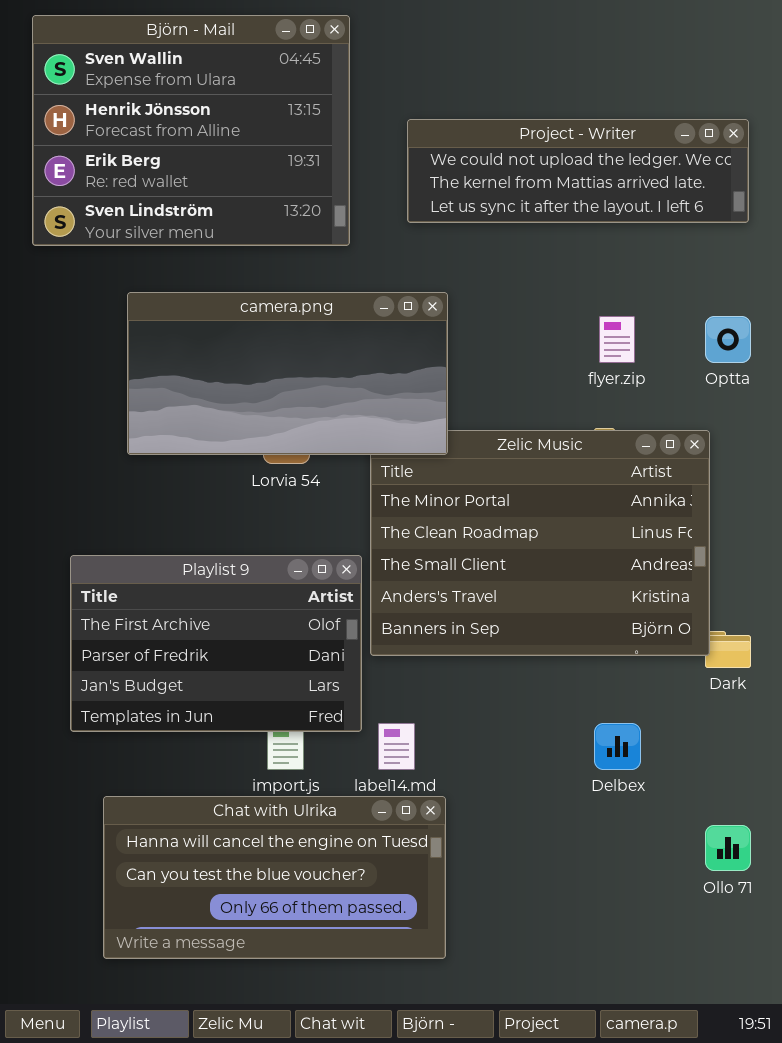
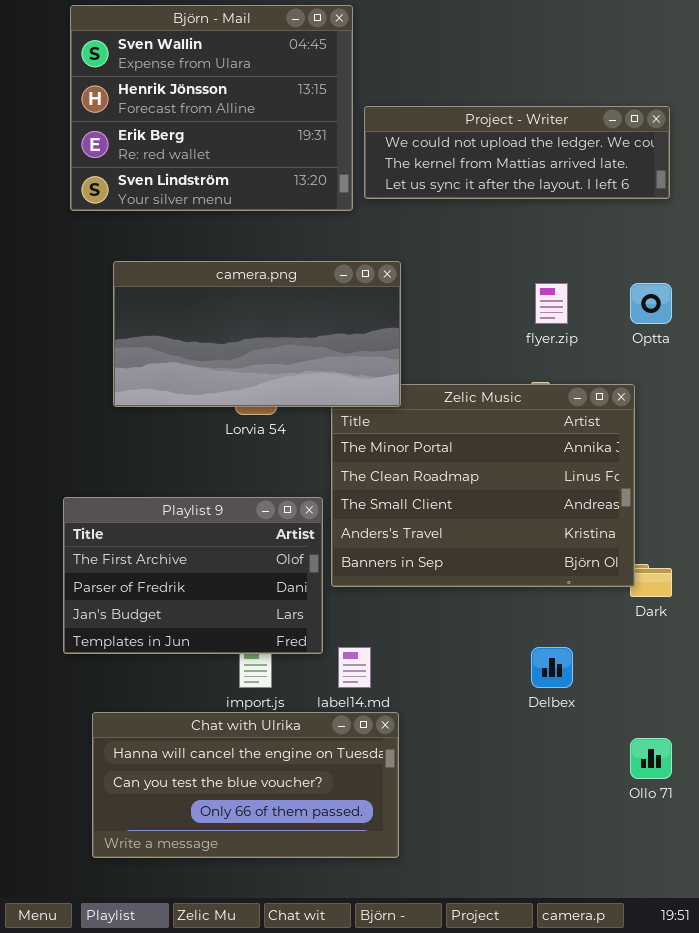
Björn - Mail: [32,15,350,246] -> [70,5,353,211], moved

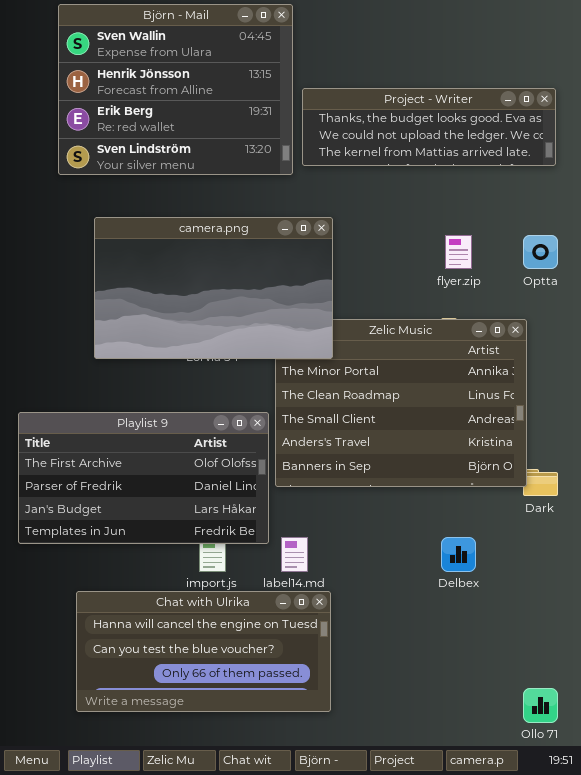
Project - Writer: [364,106,670,199] -> [302,88,556,166], scrolled up 1 row
camera.png: [113,261,401,407] -> [94,217,333,359], resized
Playlist 9: [63,497,323,654] -> [18,412,269,544], resized
Ollo 71: [630,738,672,779] -> [523,688,558,723], moved

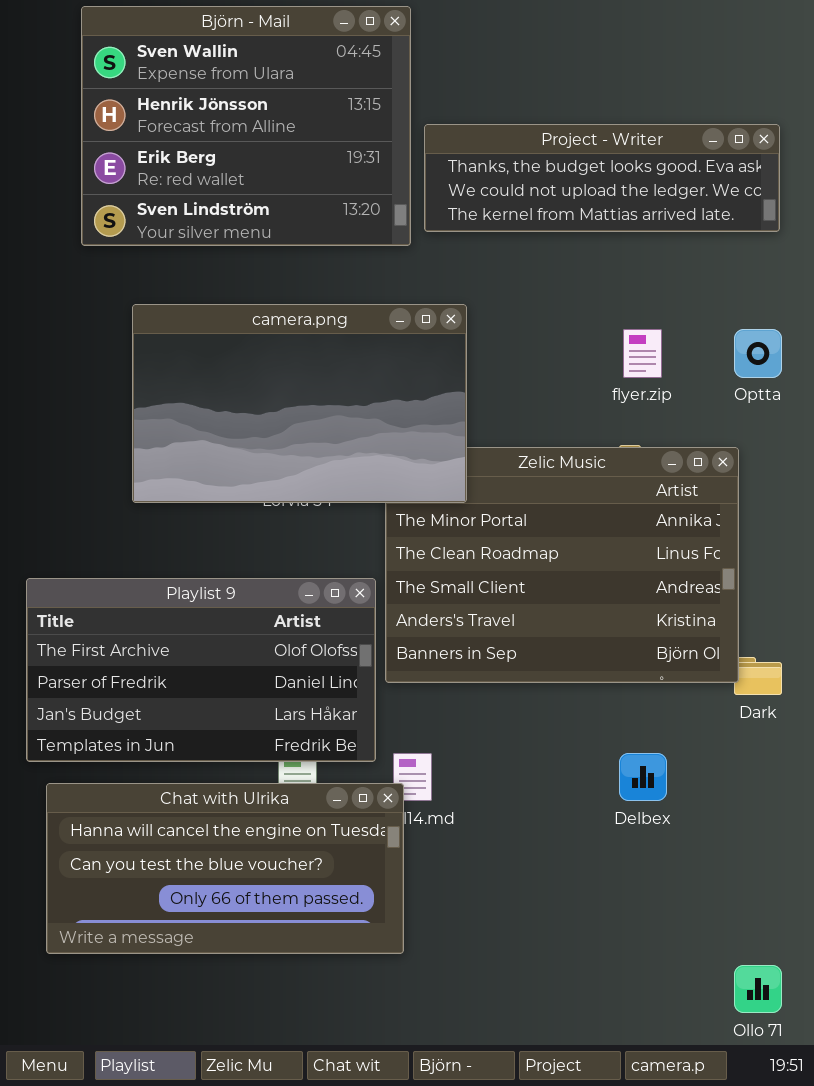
Chat with Ulrika: [76,591,331,712] -> [46,783,404,954], moved

